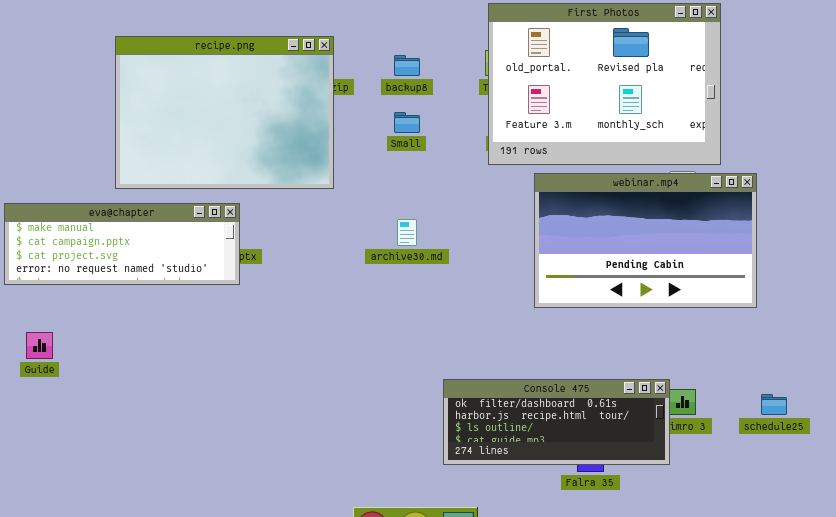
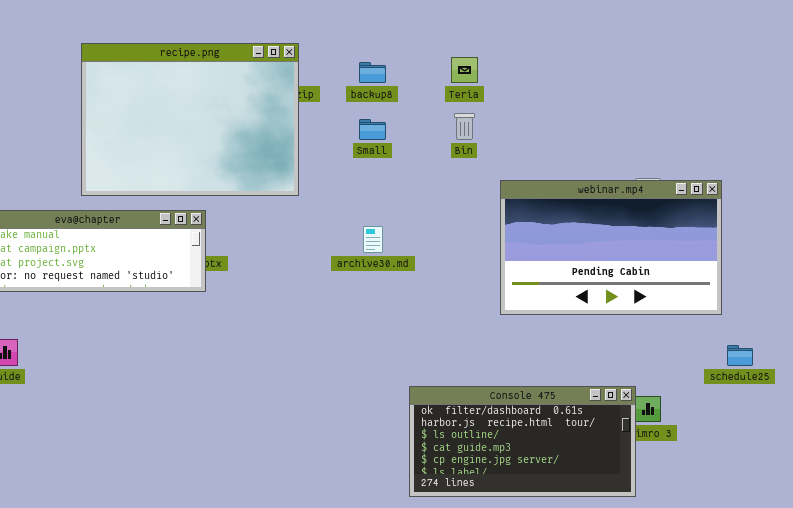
First Photos: [488,3,721,165] -> none, closed
Console 475: [443,379,670,465] -> [409,386,636,497], resized
schedule25: [761,394,787,415] -> [727,345,753,366], moved

